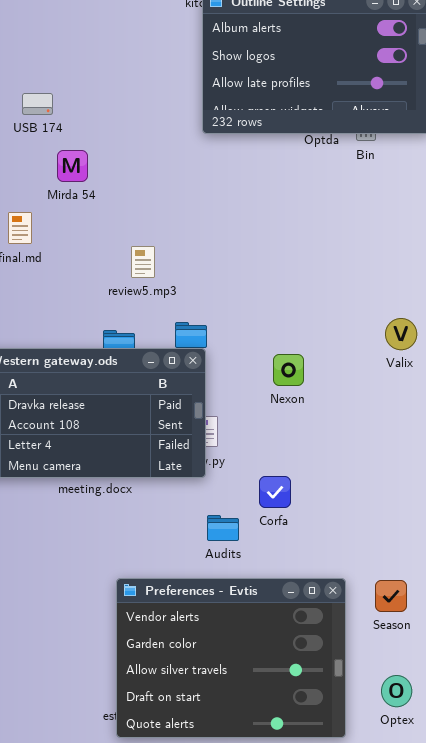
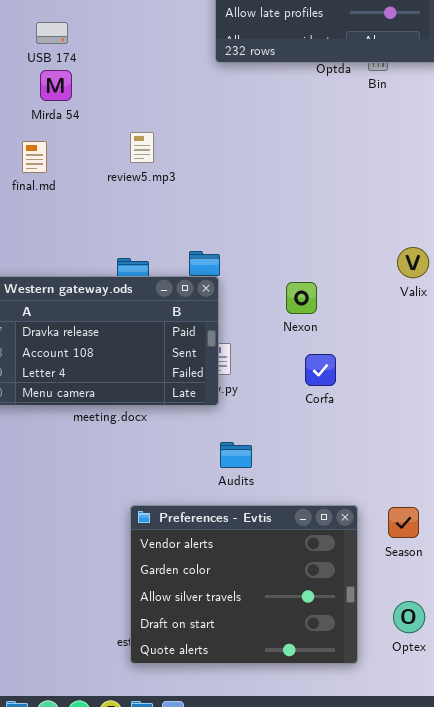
Mirda 54: [57,150,88,182] -> [40,70,72,101], moved
review5.mp3: [131,246,155,278] -> [130,132,154,163], moved
Corfa: [259,476,291,508] -> [305,354,336,386], moved

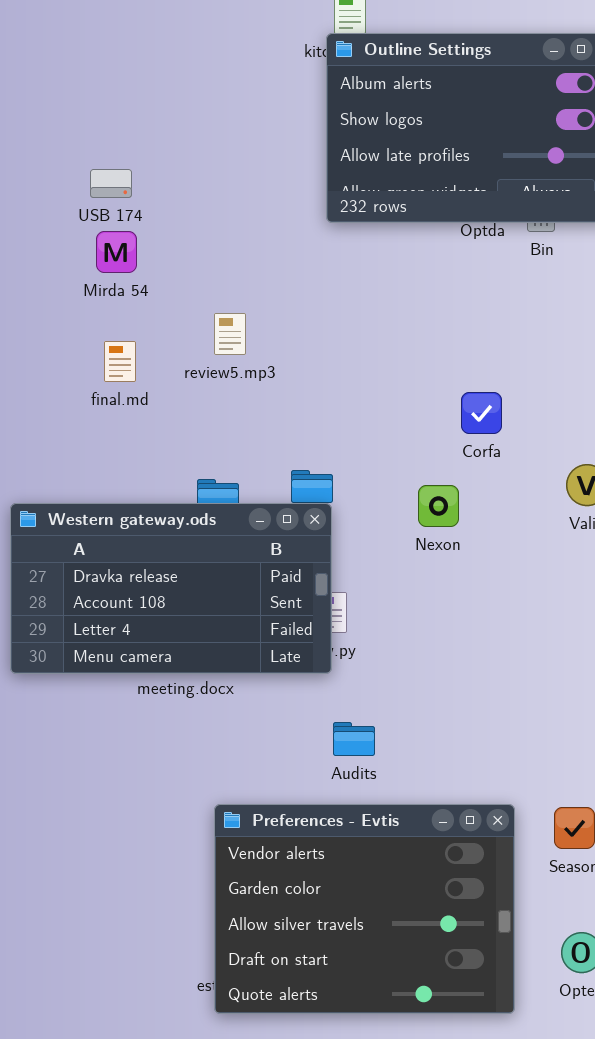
final.md: [22,141,47,173] -> [104,341,136,382], moved
Nexon: [286,282,317,314] -> [418,485,459,527], moved
Corfa: [305,354,336,386] -> [461,392,502,434], moved

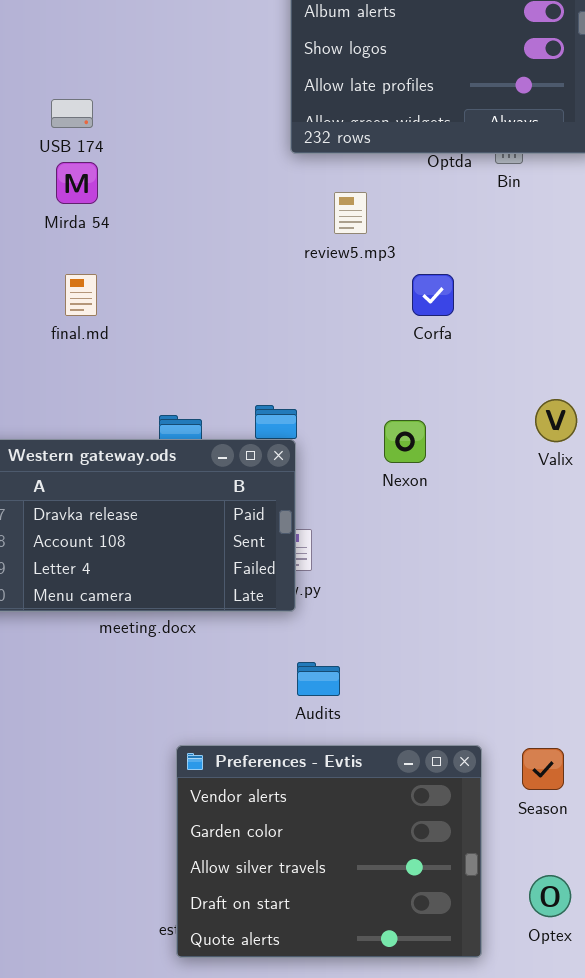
review5.mp3: [214,313,246,355] -> [334,192,367,234], moved
Corfa: [461,392,502,434] -> [412,274,454,316], moved

